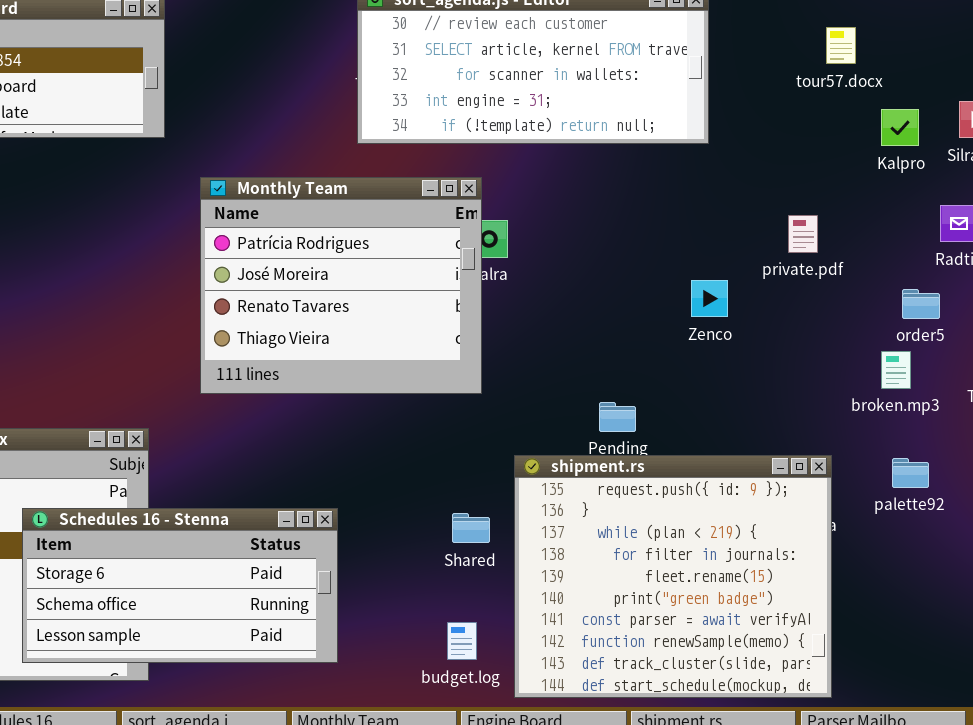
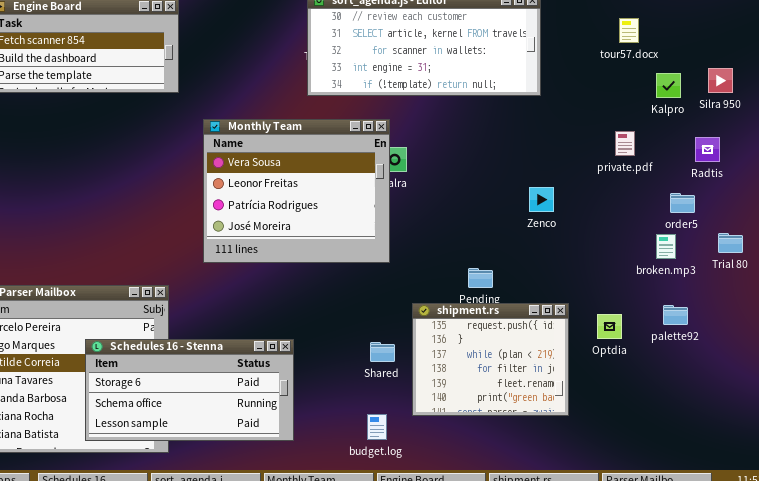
Monthly Team: [200,177,482,394] -> [203,119,390,263], scrolled up 2 rows
private.pdf: [788,215,818,253] -> [615,131,635,156], moved
shipment.rs: [514,455,832,698] -> [412,303,569,416], resized

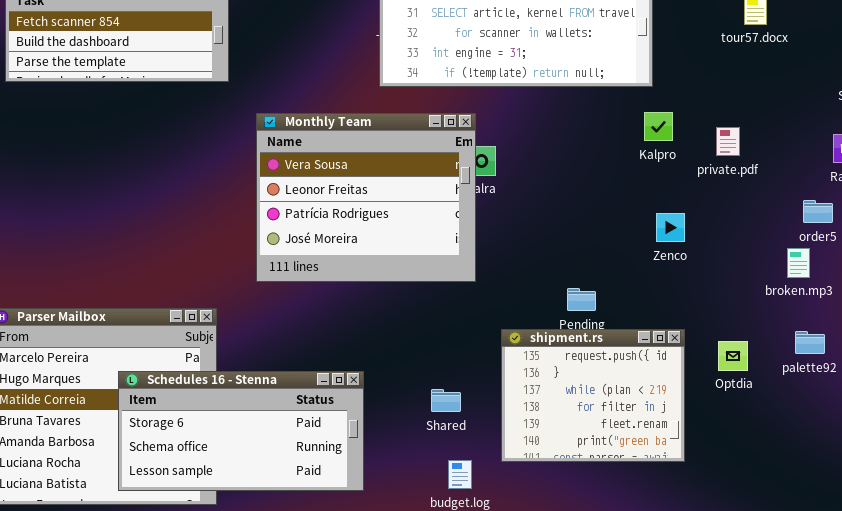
Kalpro: [656,73,681,98] -> [644,112,673,141], moved
private.pdf: [615,131,635,156] -> [716,127,740,156], moved
Zenco: [529,187,554,212] -> [656,213,685,242], moved
Shared: [370,342,395,362] -> [431,389,461,412], moved

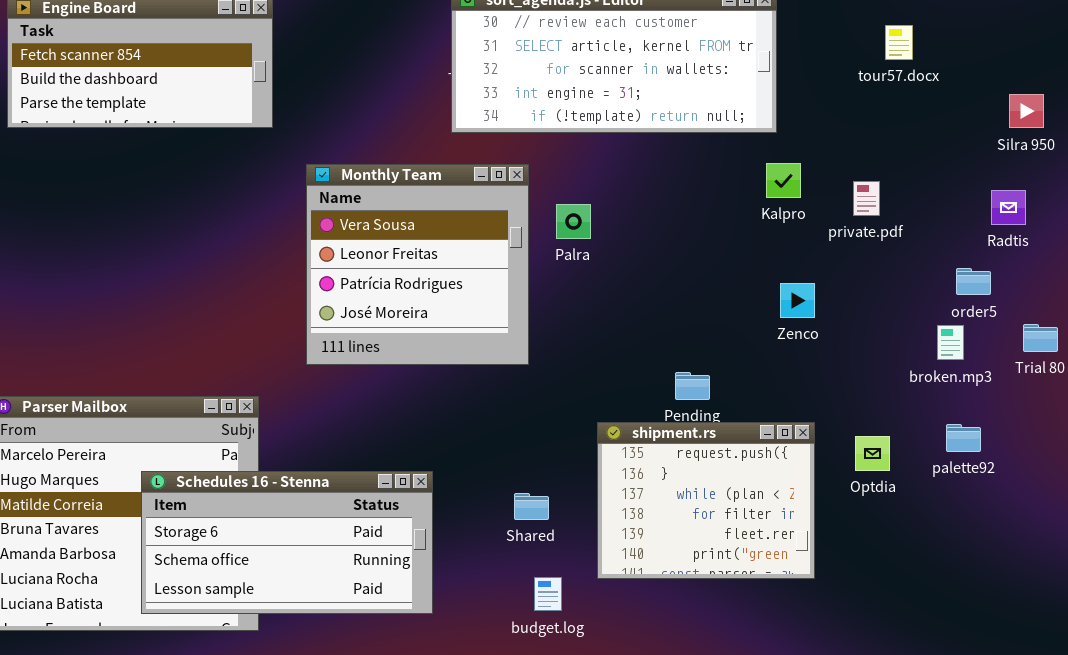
Monthly Team: [256,113,476,282] -> [306,164,529,365], resized

